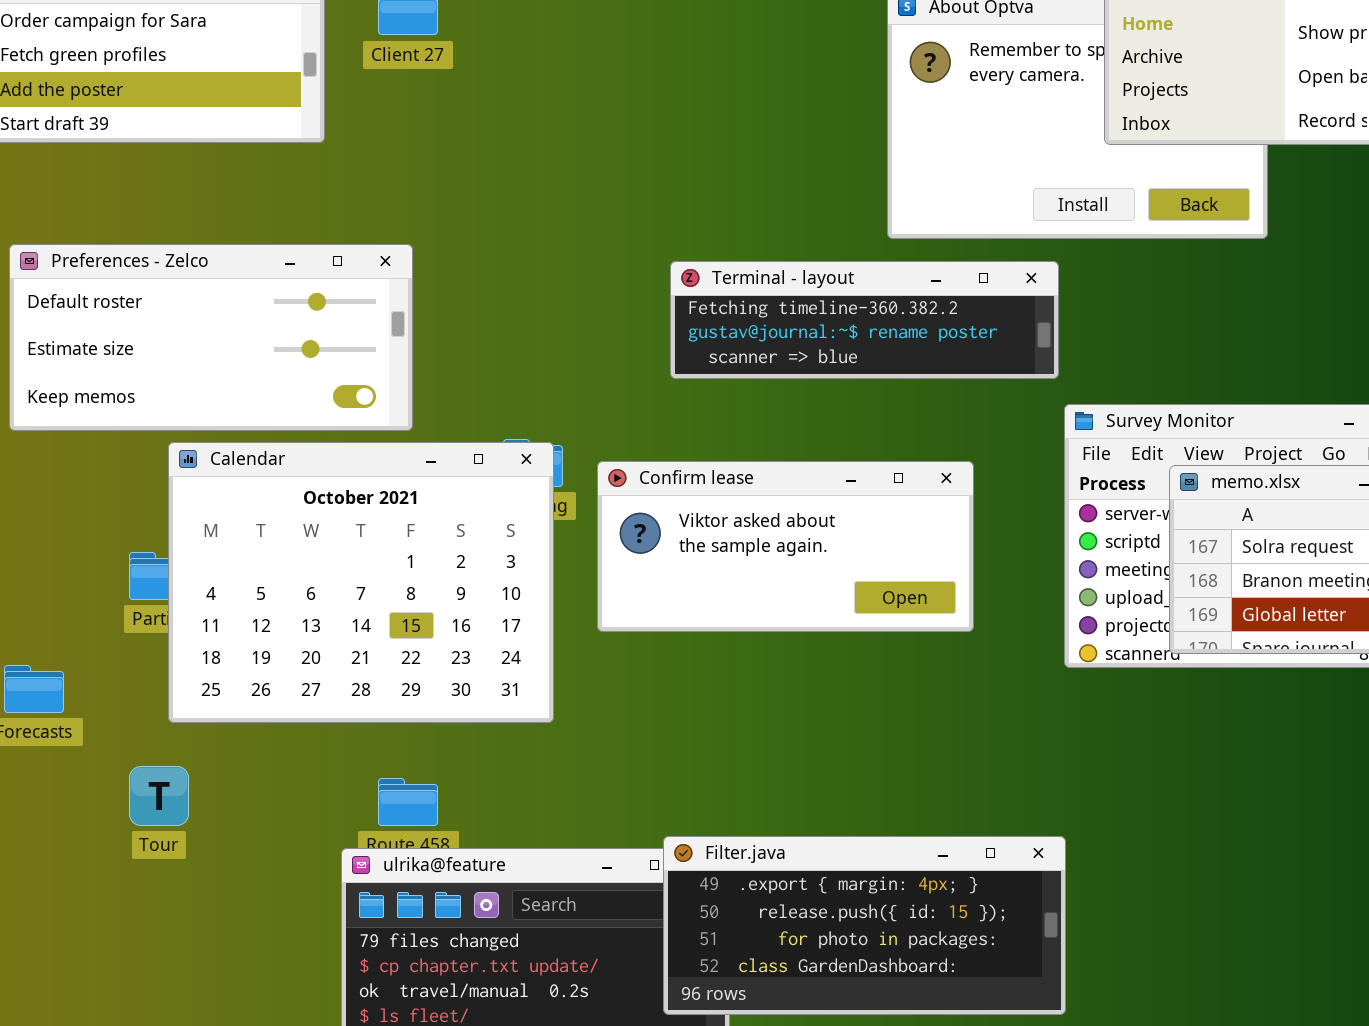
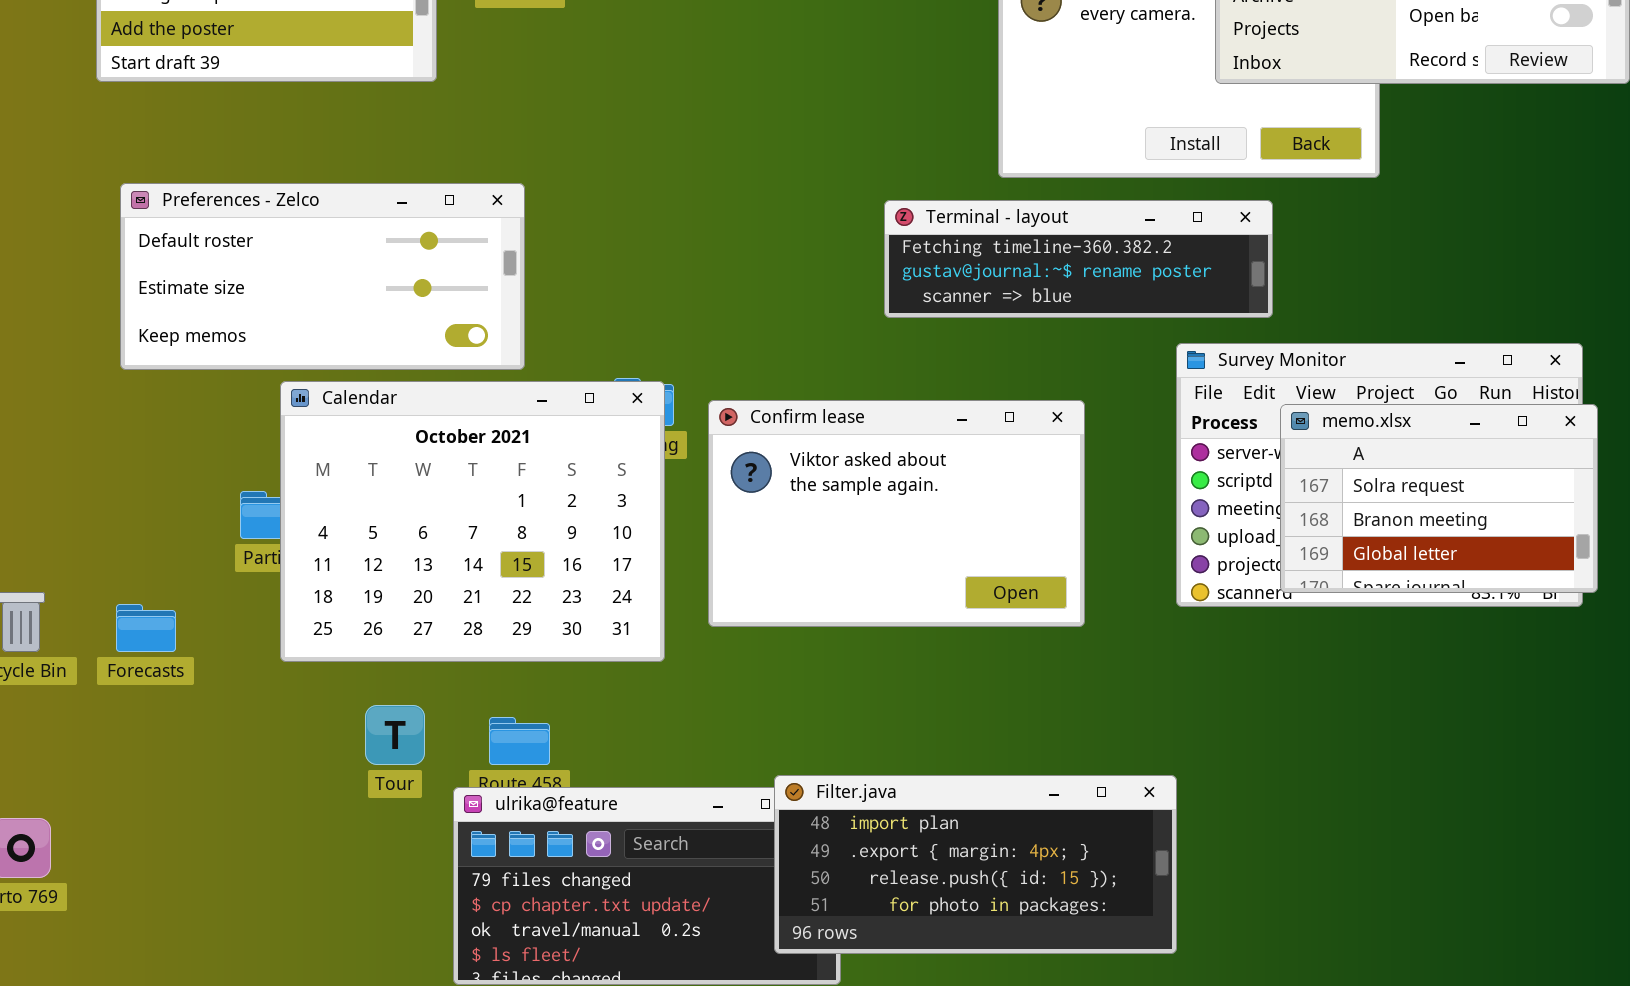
Terminal - layout: [670,261,1059,379] -> [884,200,1273,318], moved
Confirm lease: [597,461,974,632] -> [708,400,1085,627], resized
Tour: [129,766,189,826] -> [365,705,425,765], moved
Filter.java: [663,836,1066,1015] -> [774,775,1177,954], scrolled up 1 row

